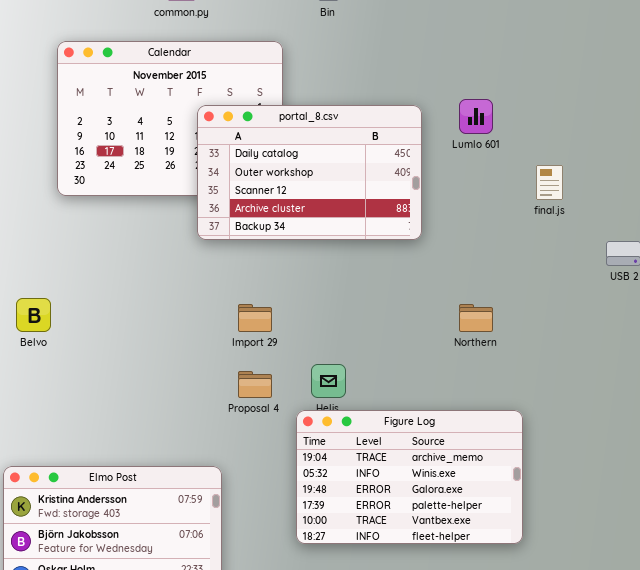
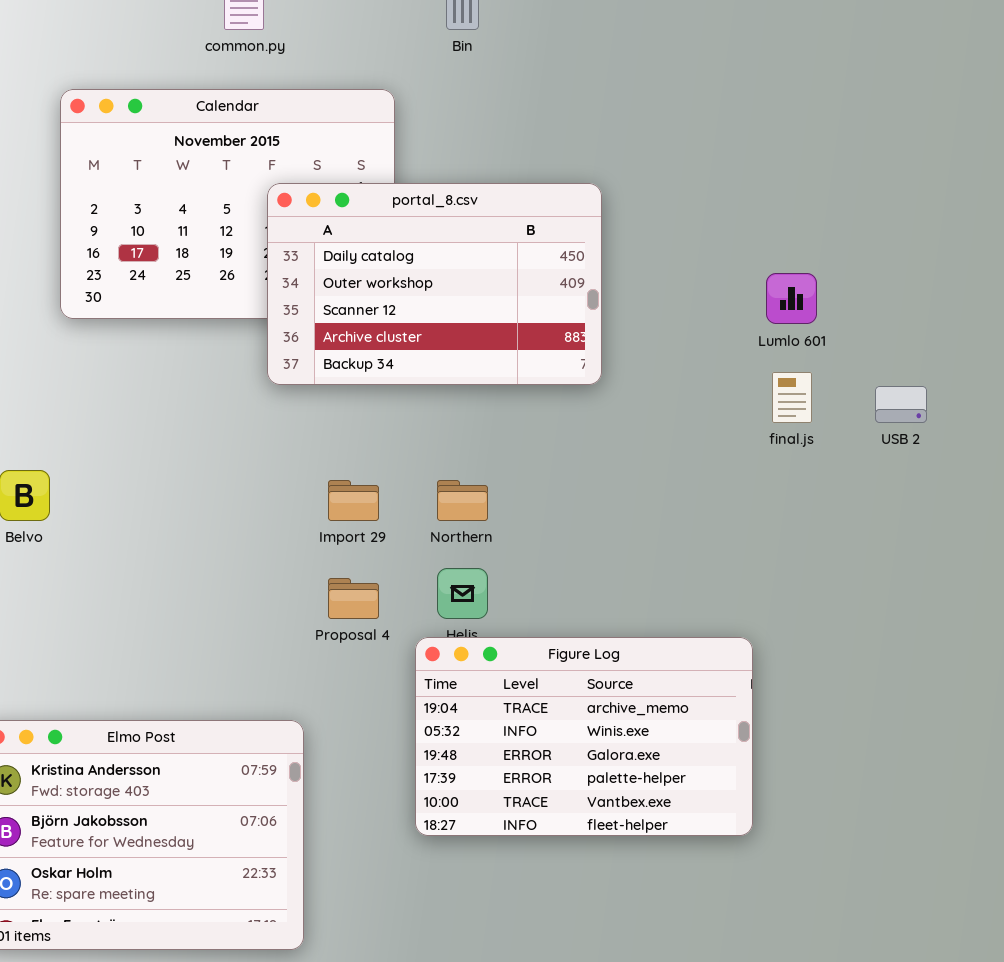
Lumlo 601: [459,99,493,134] -> [766,273,817,324], moved
final.js: [536,165,563,200] -> [772,372,812,423], moved
Northern: [459,304,493,332] -> [437,480,488,521], moved

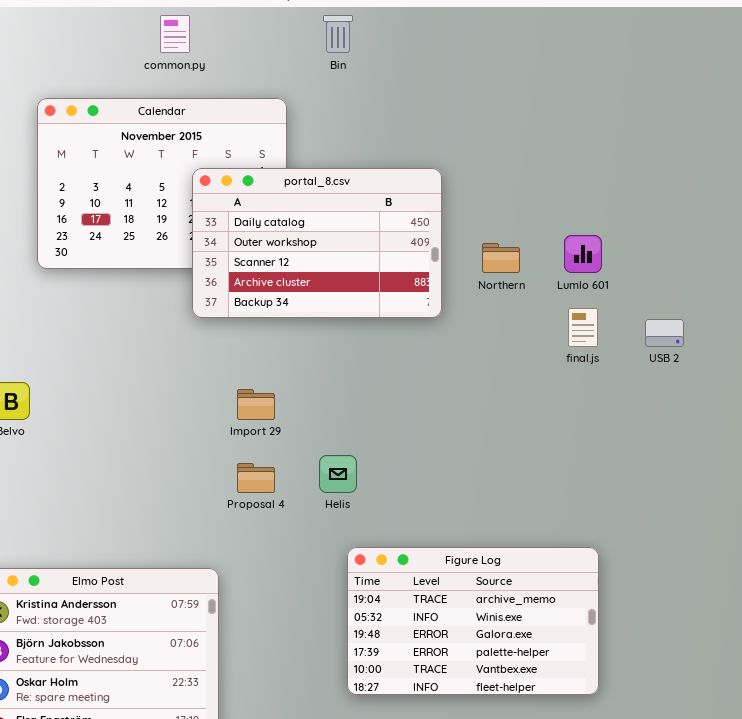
Northern: [437,480,488,521] -> [482,243,520,273], moved
Figure Log: [415,637,753,836] -> [347,547,599,695], moved

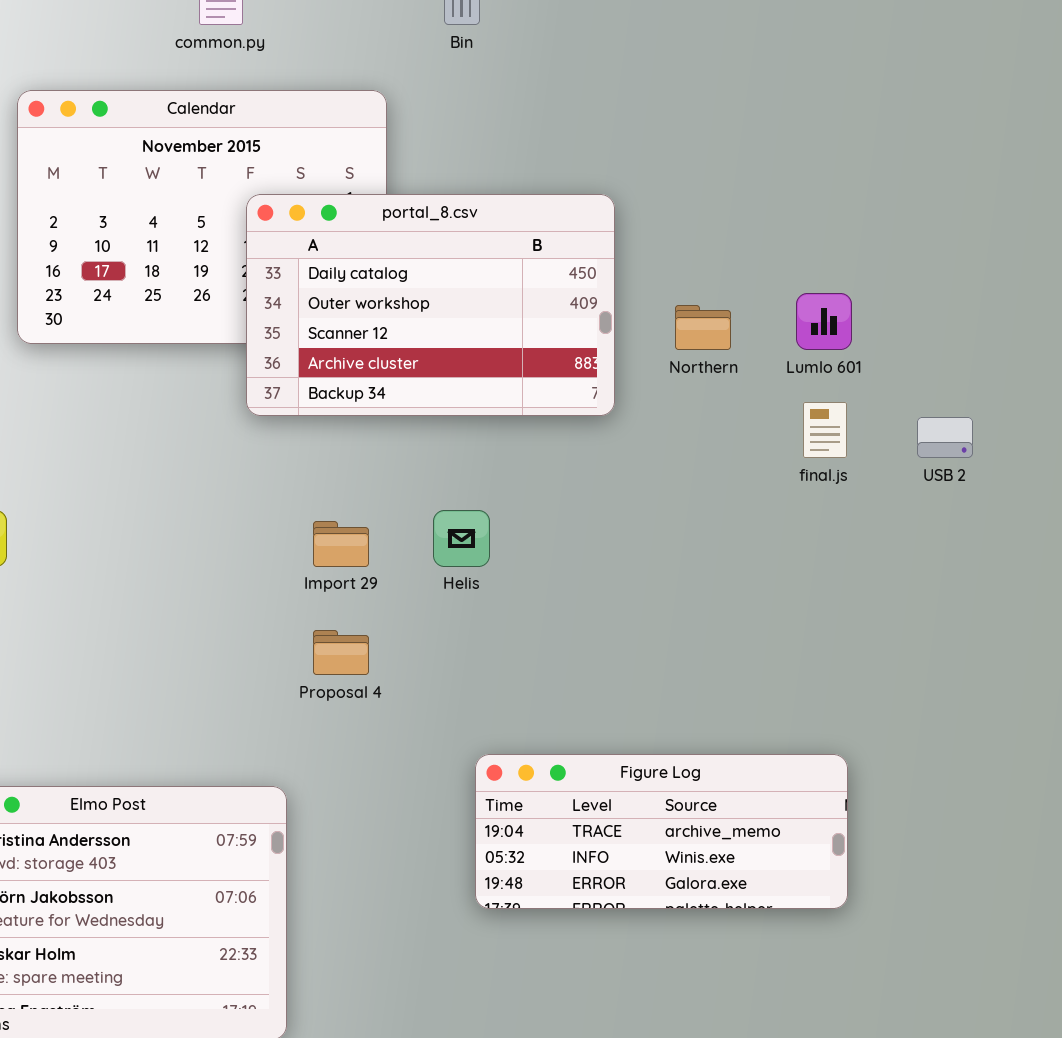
Helis: [319,455,357,493] -> [433,510,490,567], moved
Figure Log: [347,547,599,695] -> [475,754,848,909], resized

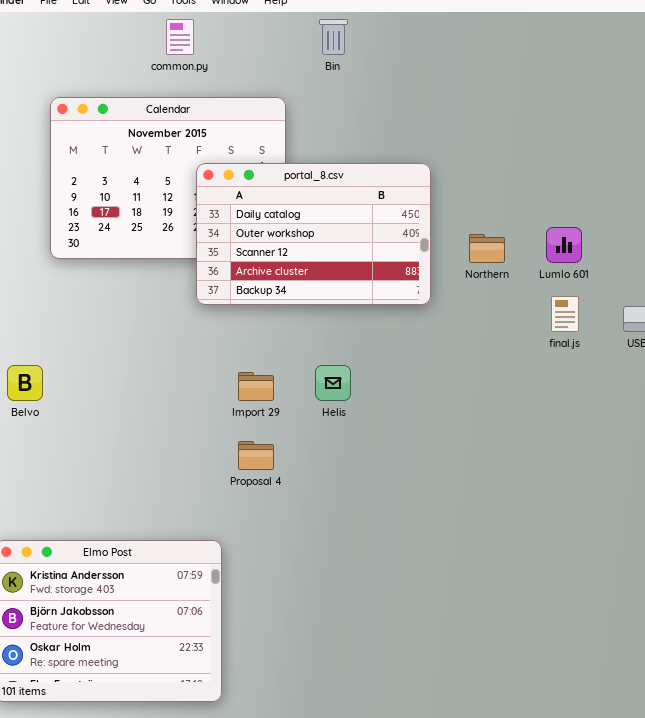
Figure Log: [475,754,848,909] -> none, closed

